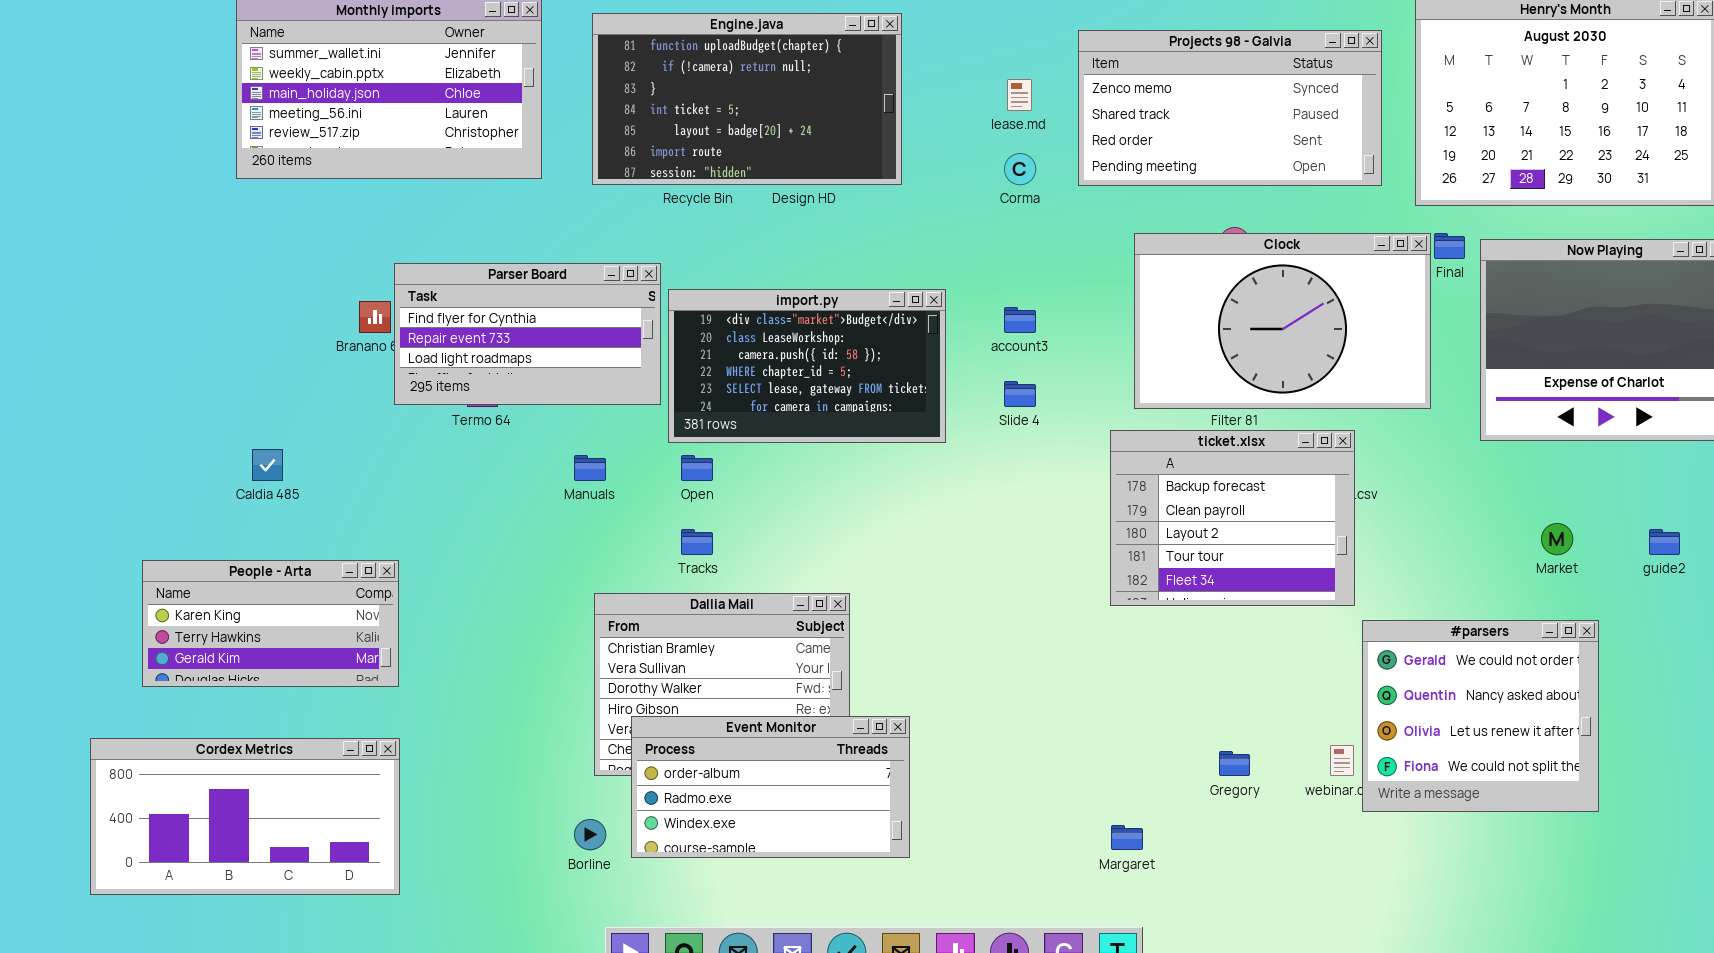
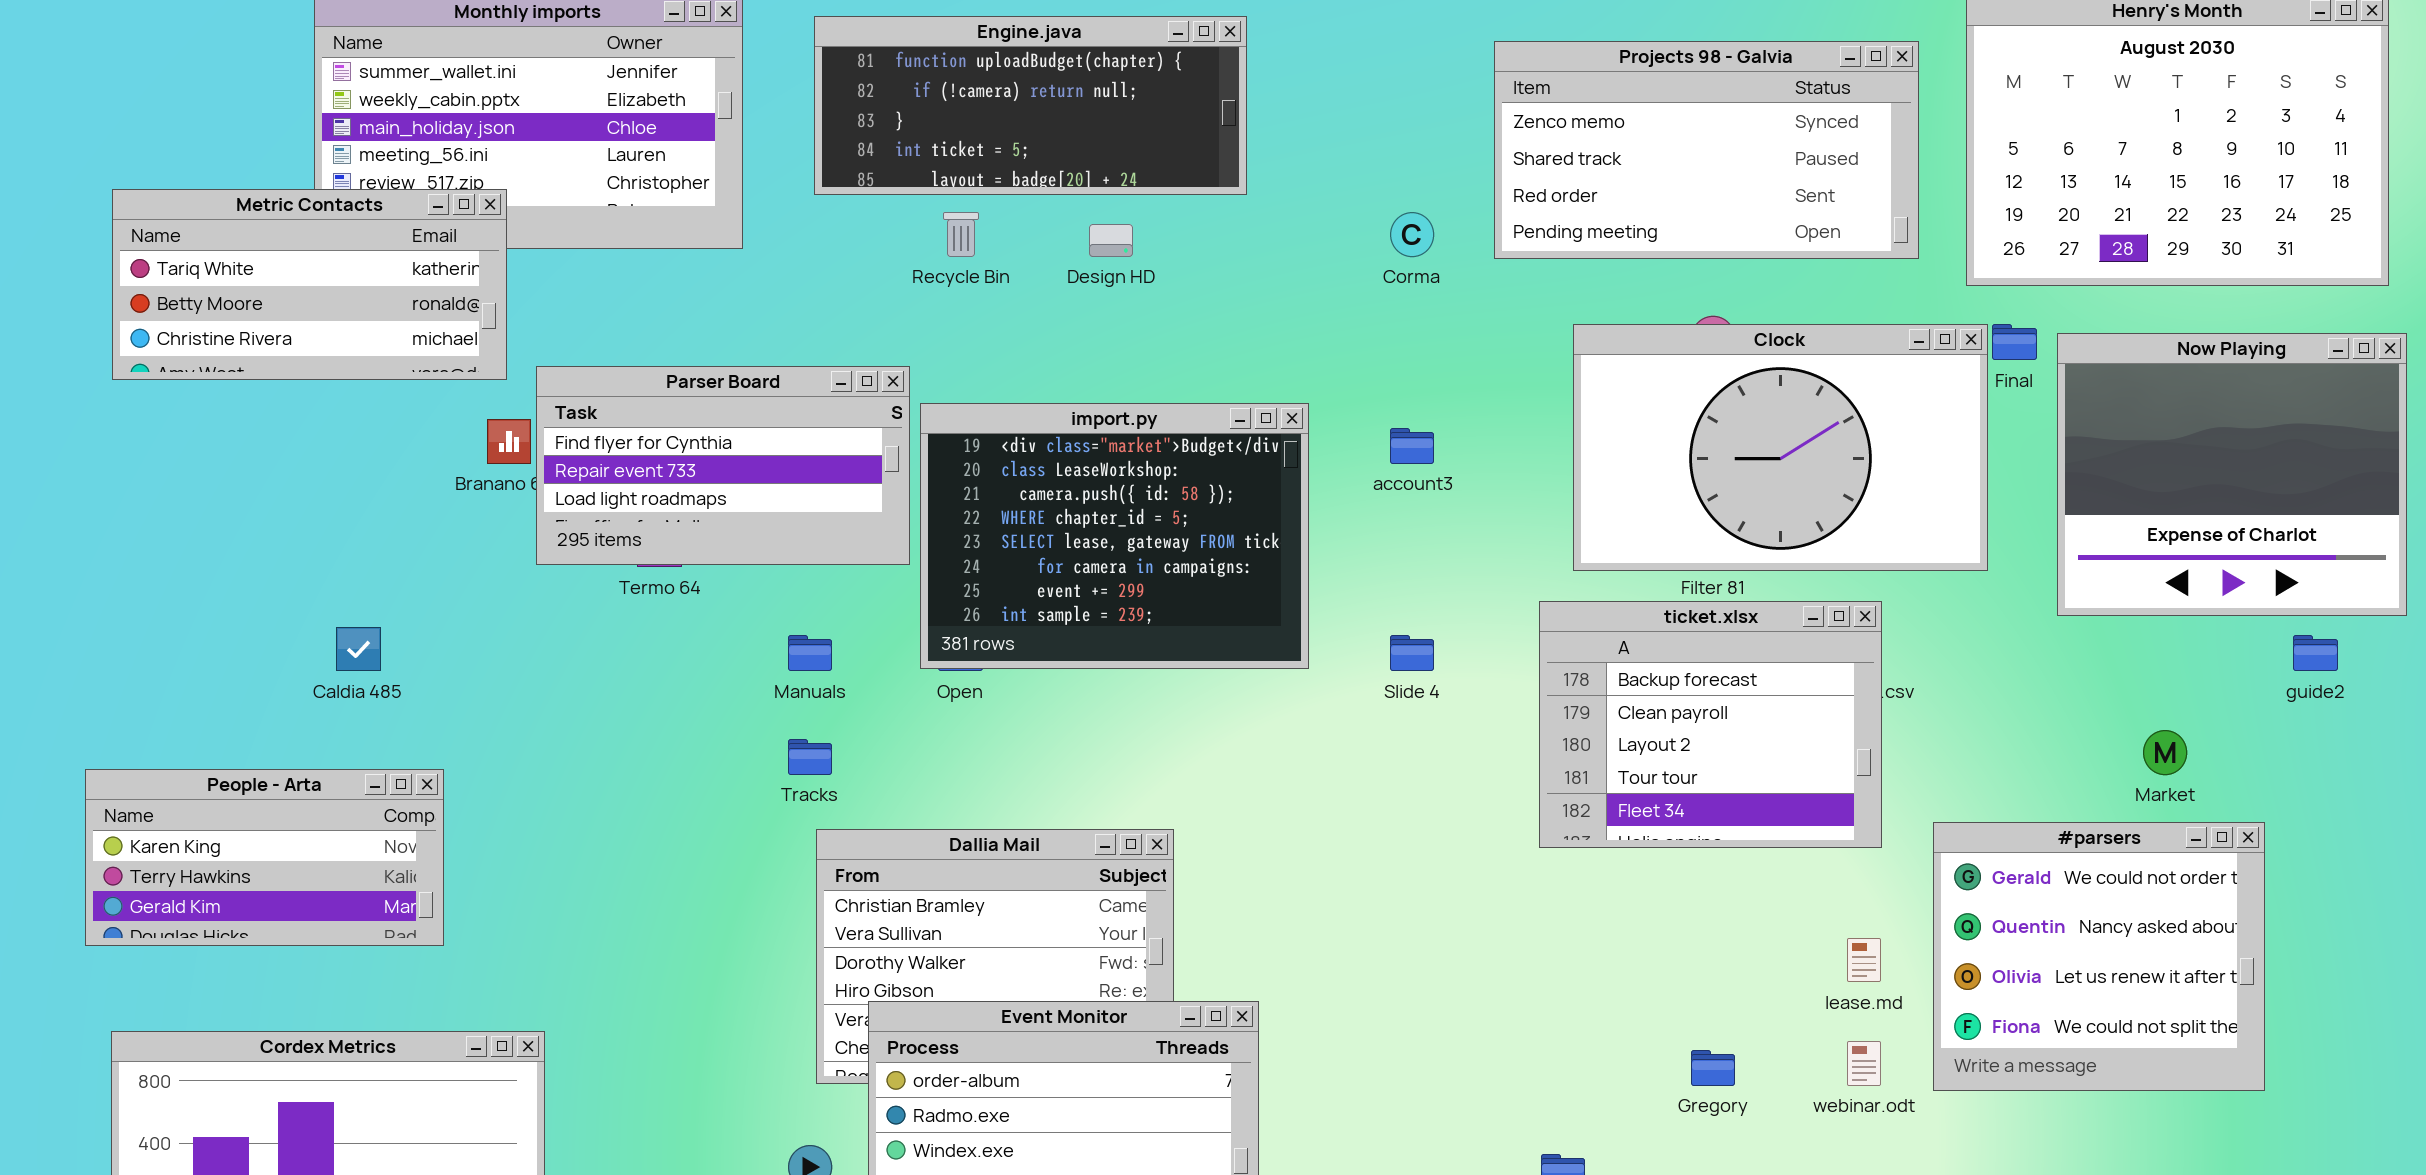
Engine.java: [592,13,902,185] -> [814,16,1247,195], resized
lease.md: [1007,79,1032,111] -> [1847,938,1881,982], moved
Metric Contacts: none -> [112,189,507,380], opened
import.py: [668,289,946,443] -> [920,403,1309,669], resized
Slide 4: [1004,381,1036,407] -> [1390,635,1434,671], moved
Tracks: [681,529,713,555] -> [788,739,832,775], moved
guide2: [1649,529,1680,555] -> [2293,635,2338,671], moved
People - Arta: [142,560,399,687] -> [85,769,444,946], moved
#parsers: [1362,620,1599,812] -> [1933,822,2265,1091], moved

